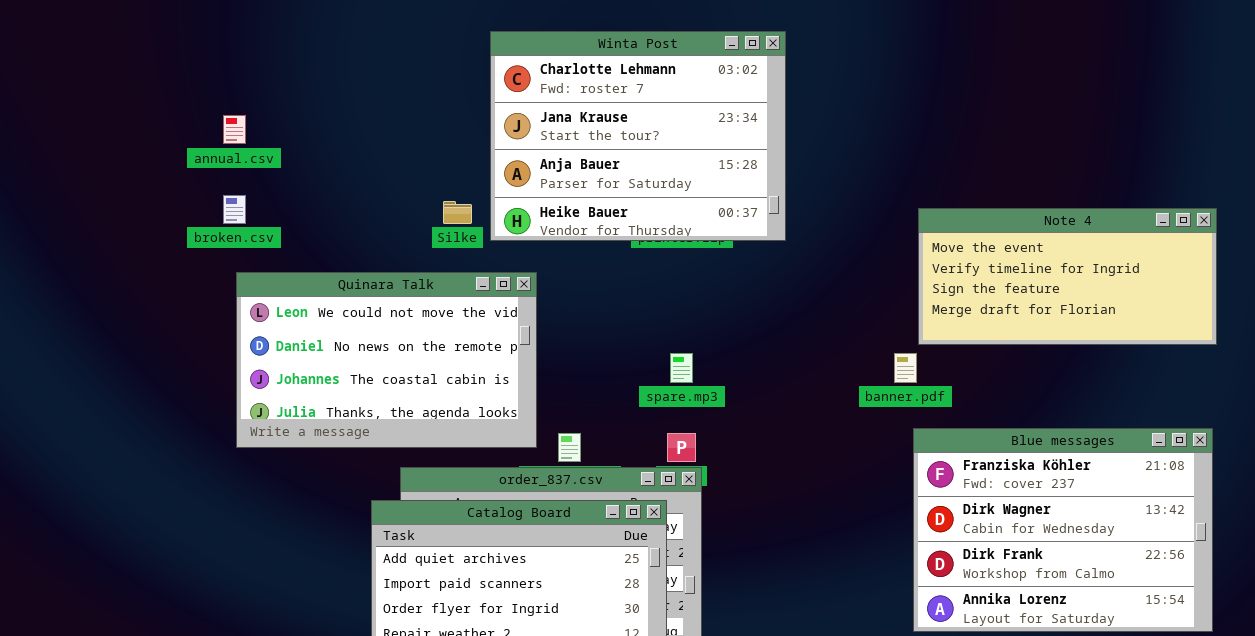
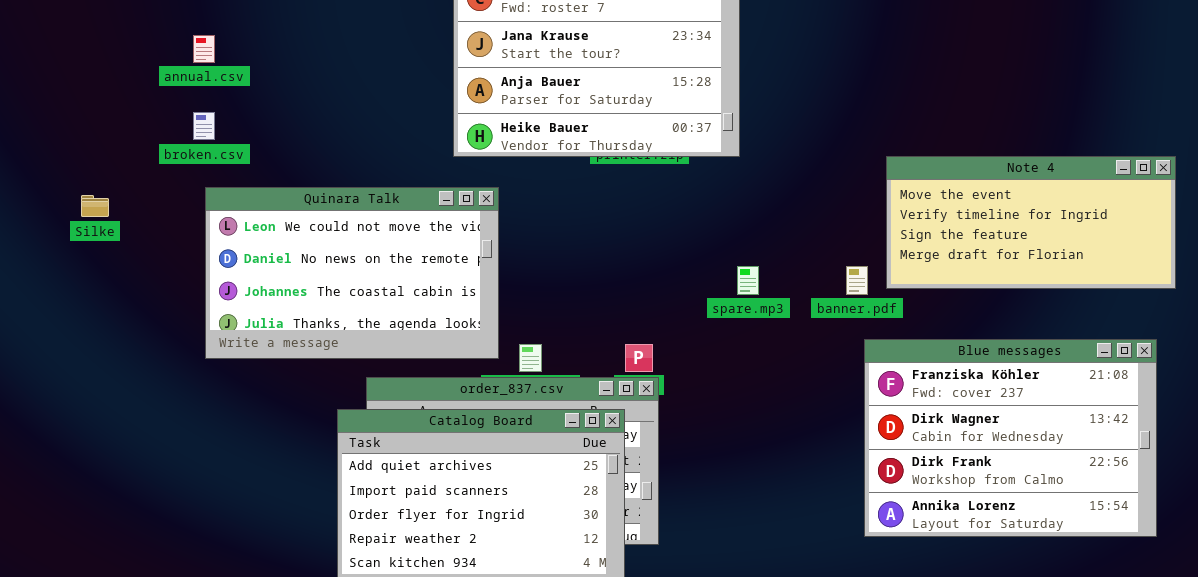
Silke: [443,201,472,224] -> [81,195,109,217], moved
Note 4: [918,208,1217,345] -> [886,156,1176,289], moved
spare.mp3: [670,353,693,383] -> [737,266,759,295], moved

